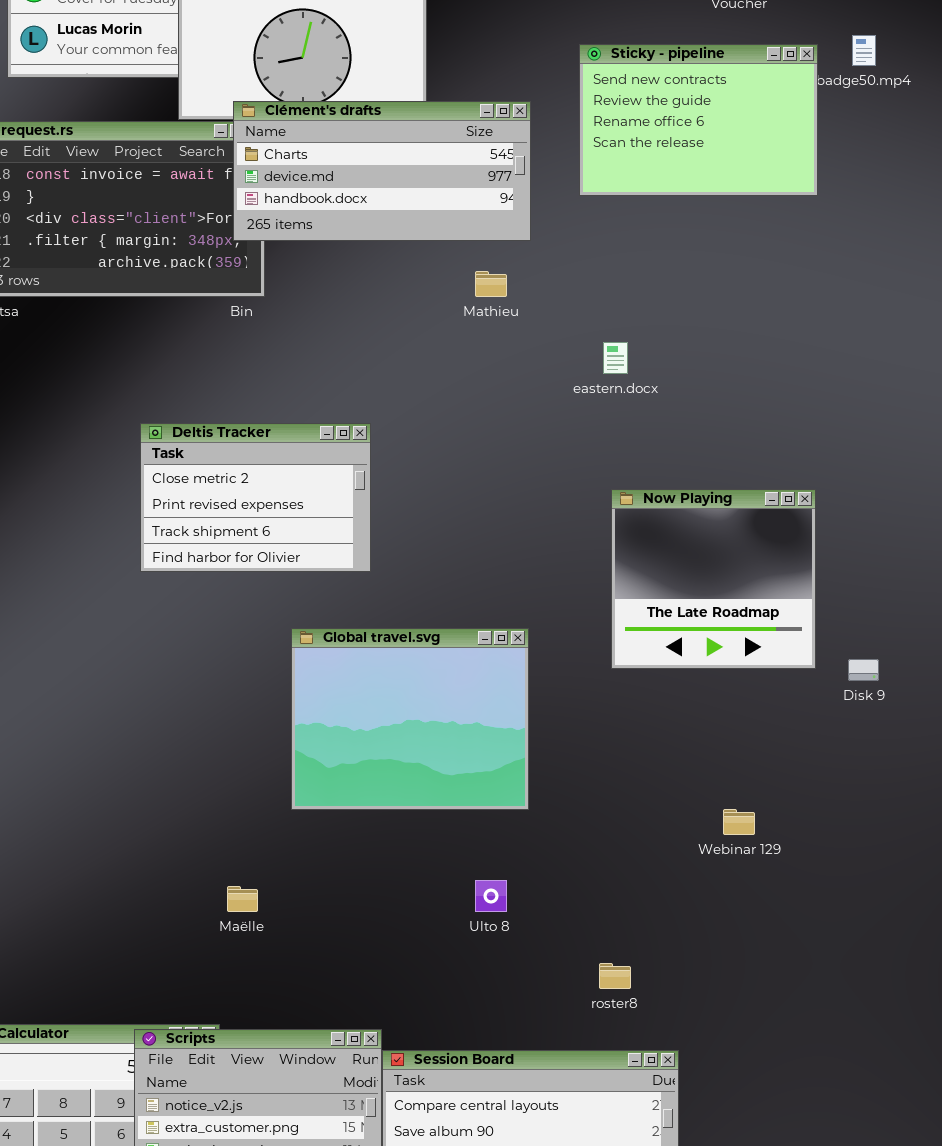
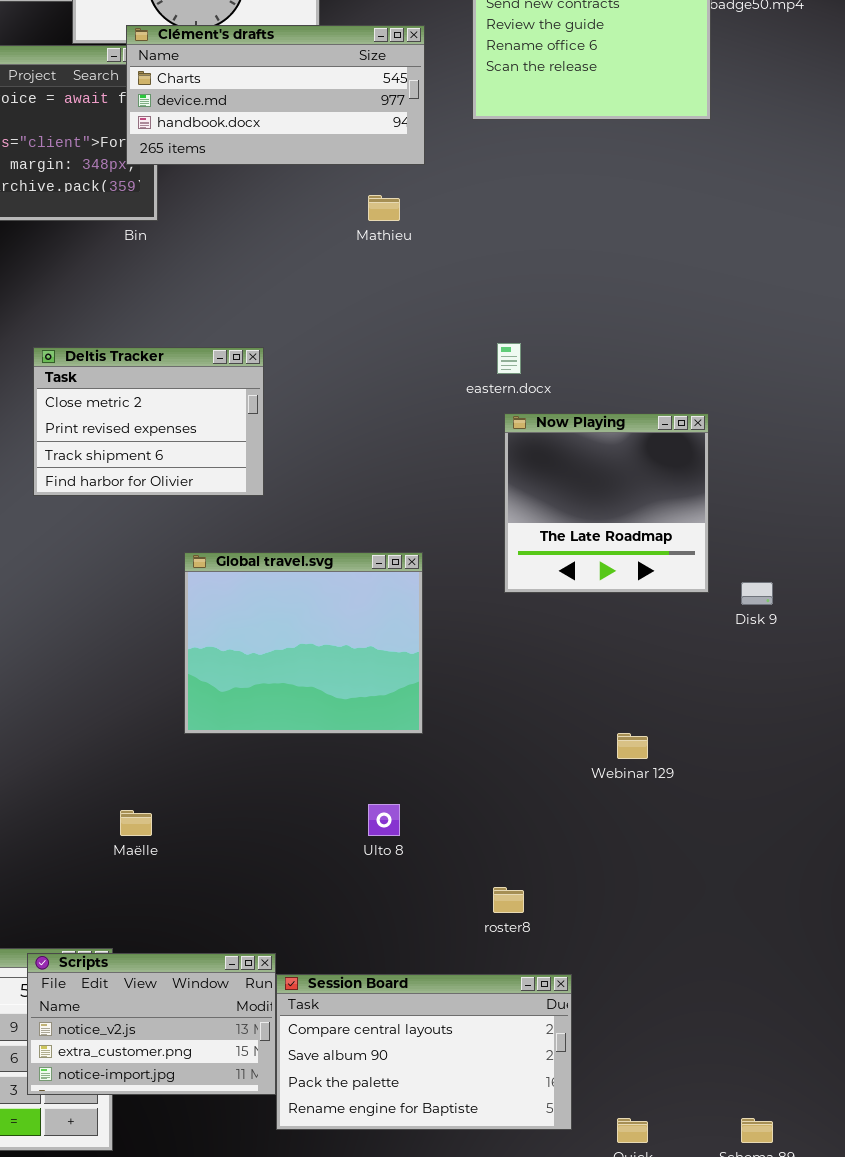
eastern.docx: [603,342,628,374] -> [497,343,521,374], moved

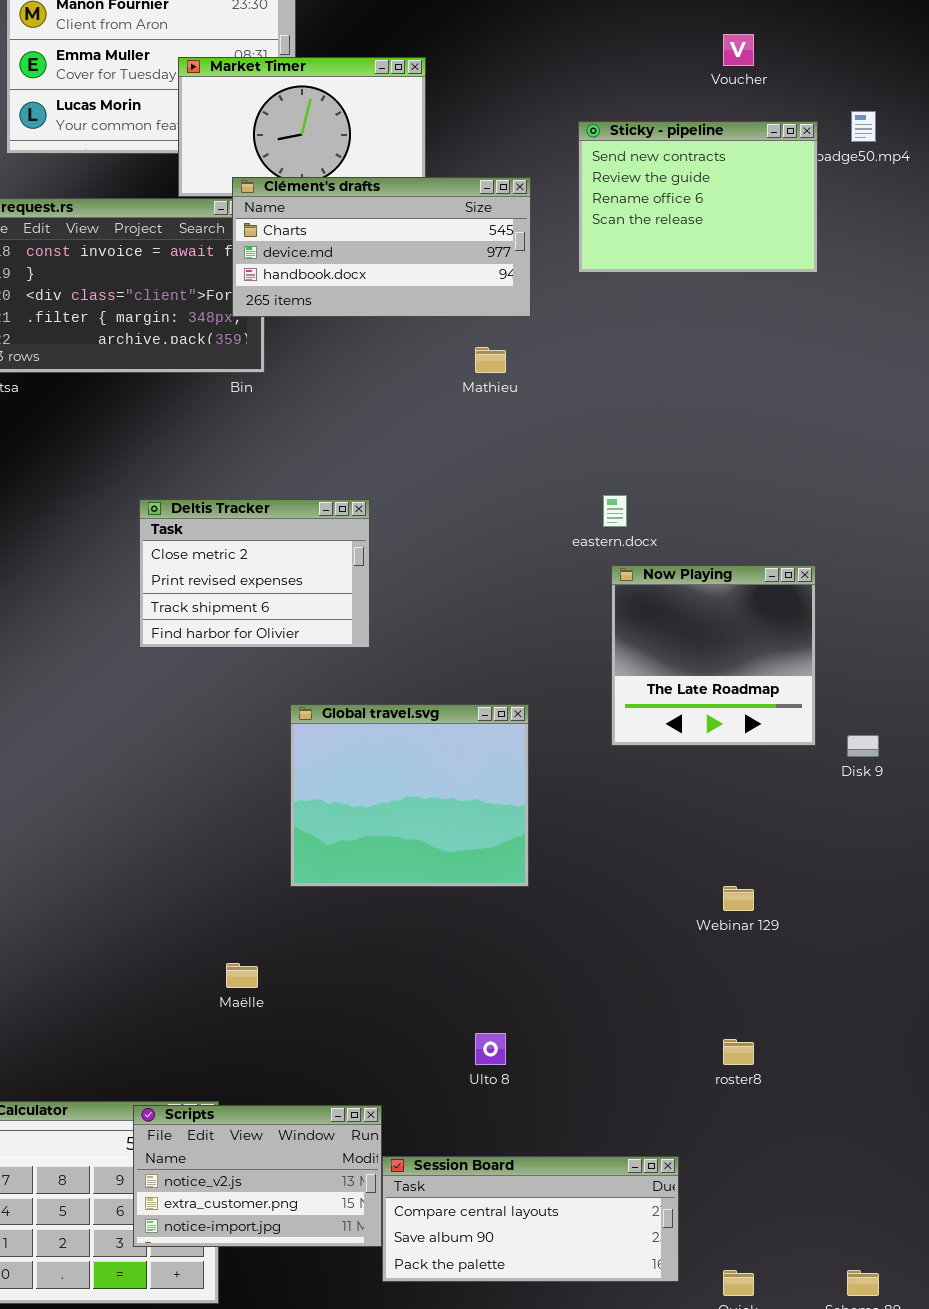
Ulto 8: [368,804,400,836] -> [475,1033,506,1065], moved
roster8: [493,887,524,913] -> [723,1039,754,1065], moved
Session Board: [276,974,572,1130] -> [382,1156,679,1282], resized

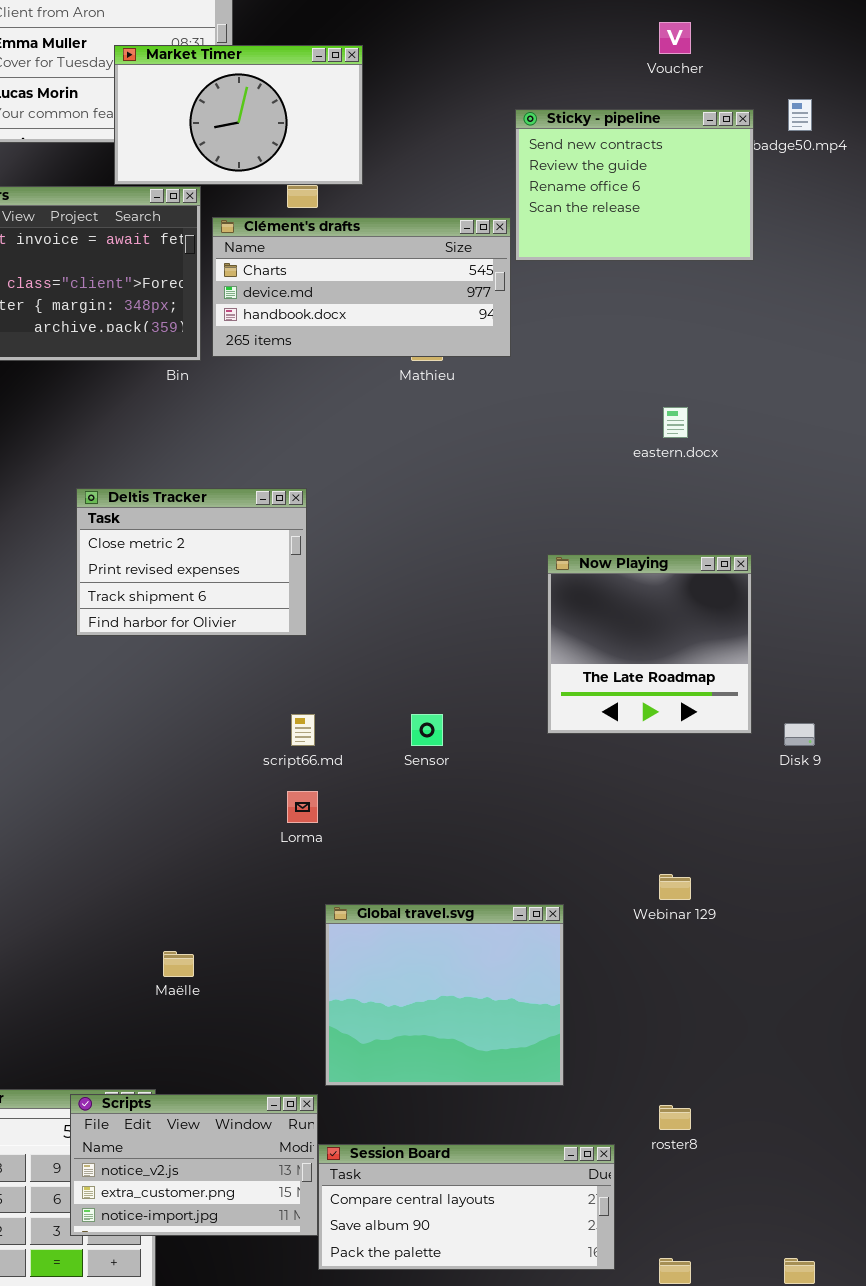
Clément's drafts: [232,177,531,317] -> [212,217,511,357], moved
eastern.docx: [603,495,627,527] -> [663,407,688,438], moved
Global travel.svg: [290,704,529,887] -> [325,904,564,1086], moved
roster8: [723,1039,754,1065] -> [659,1105,691,1130], moved

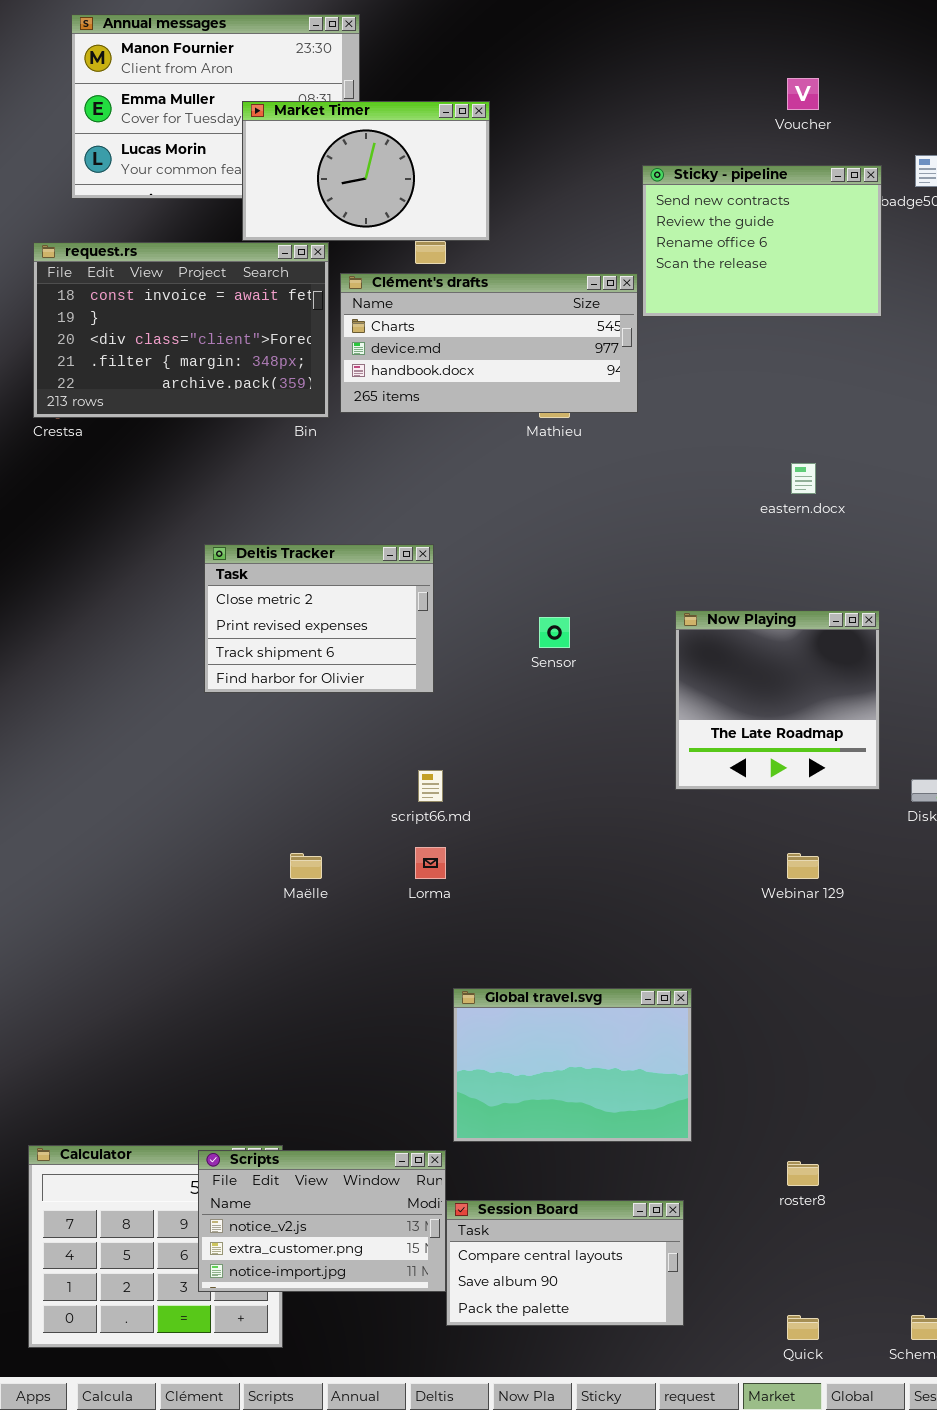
Sensor: [411,714,443,746] -> [539,617,570,648], moved
Webinar 129: [659,874,691,900] -> [787,853,819,879], moved
Global travel.svg: [325,904,564,1086] -> [453,988,692,1142], resized
Maëlle: [163,951,194,977] -> [290,853,322,879], moved
Session Board: [318,1144,615,1270] -> [446,1200,684,1326], resized

